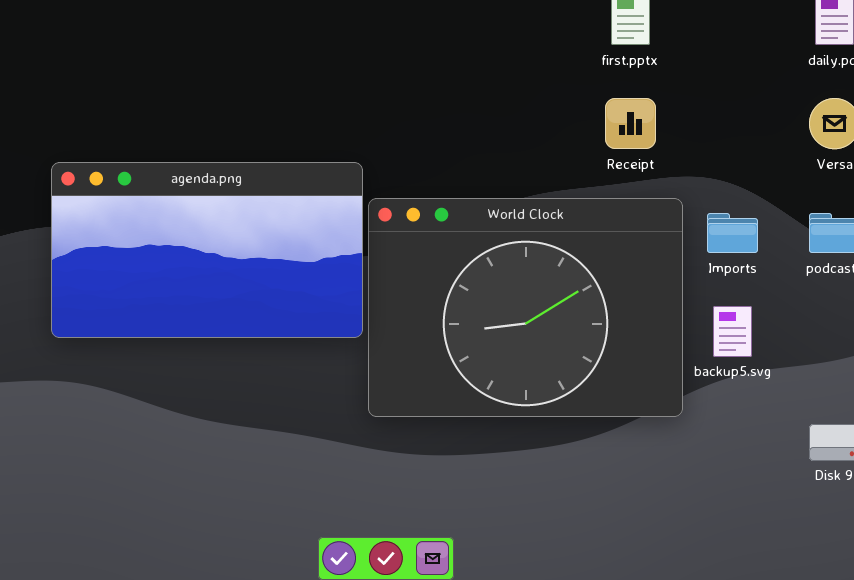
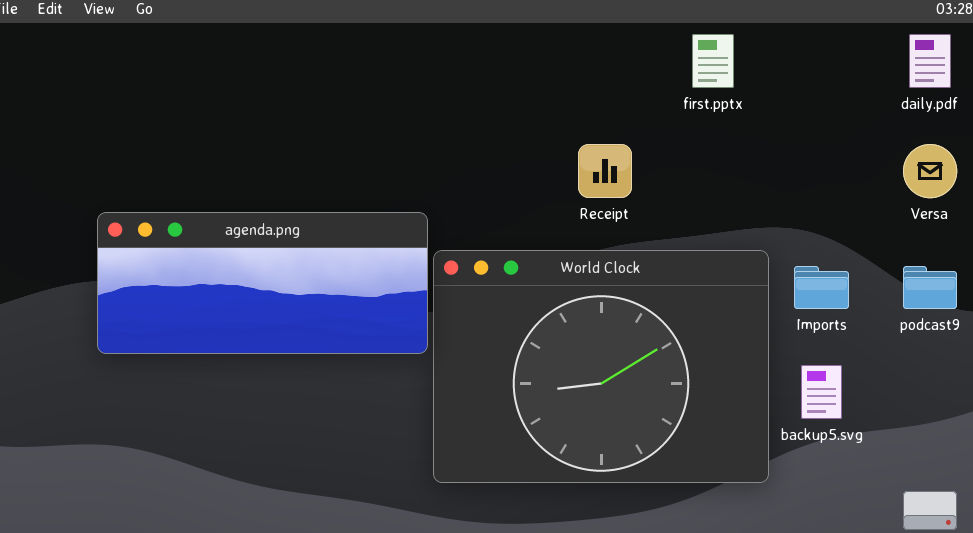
Receipt: [605,98,656,149] -> [578,144,632,198], moved
agenda.png: [51,162,363,338] -> [97,212,428,354], resized

